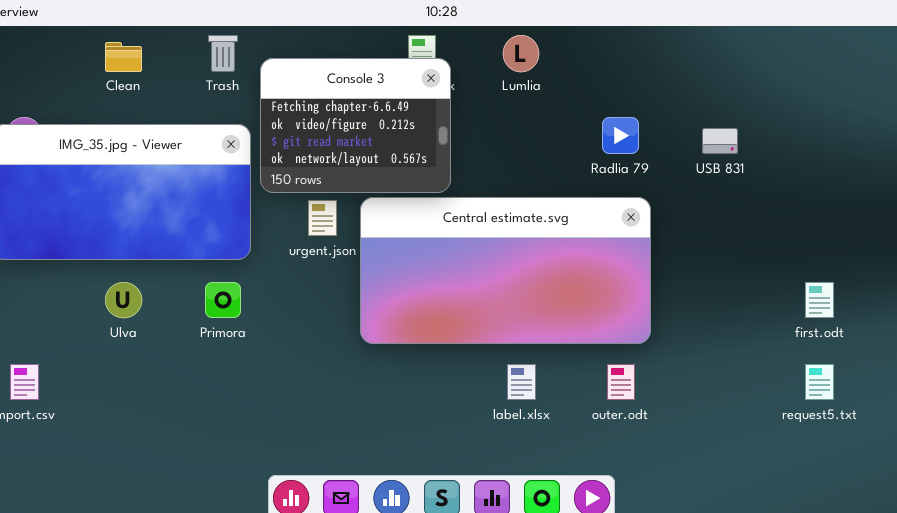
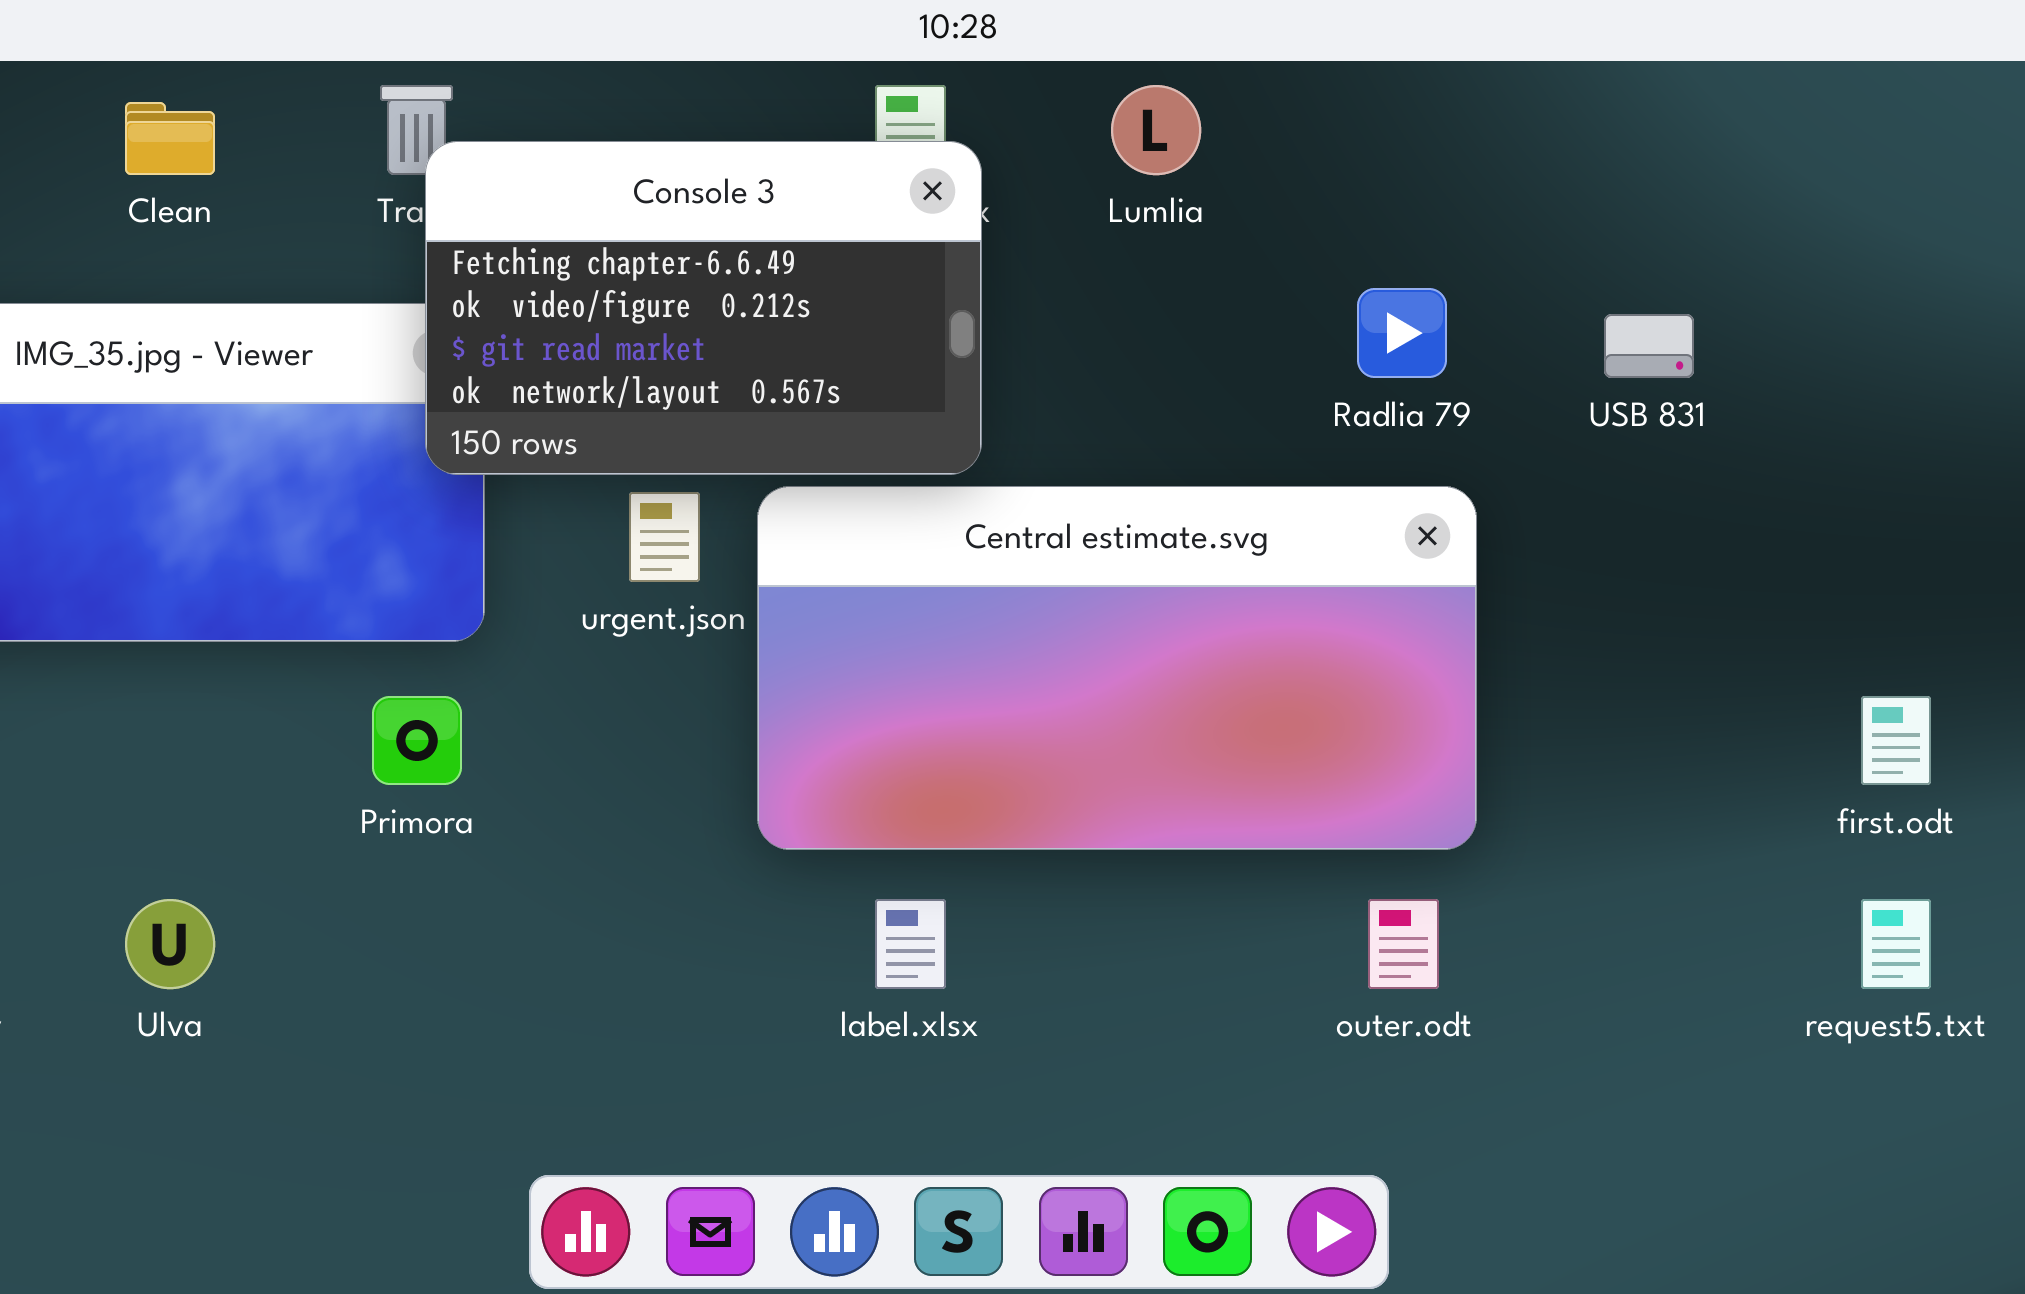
Console 3: [260,58,451,193] -> [425,141,982,475], resized
Ulva: [105,282,142,318] -> [125,899,215,989], moved
label.xlsx: [507,364,536,400] -> [875,899,946,989], moved

